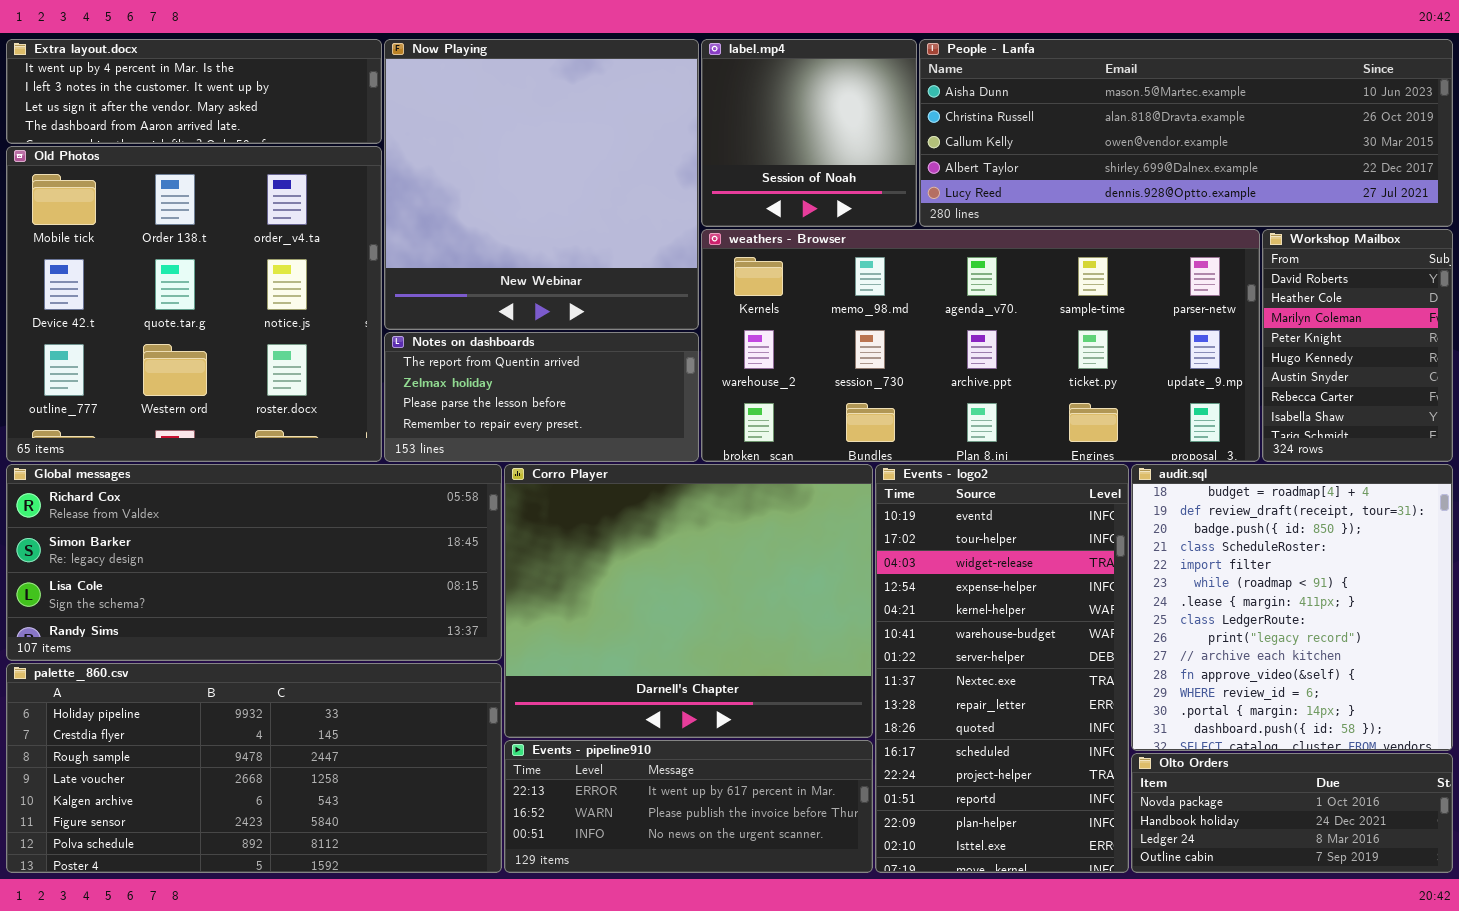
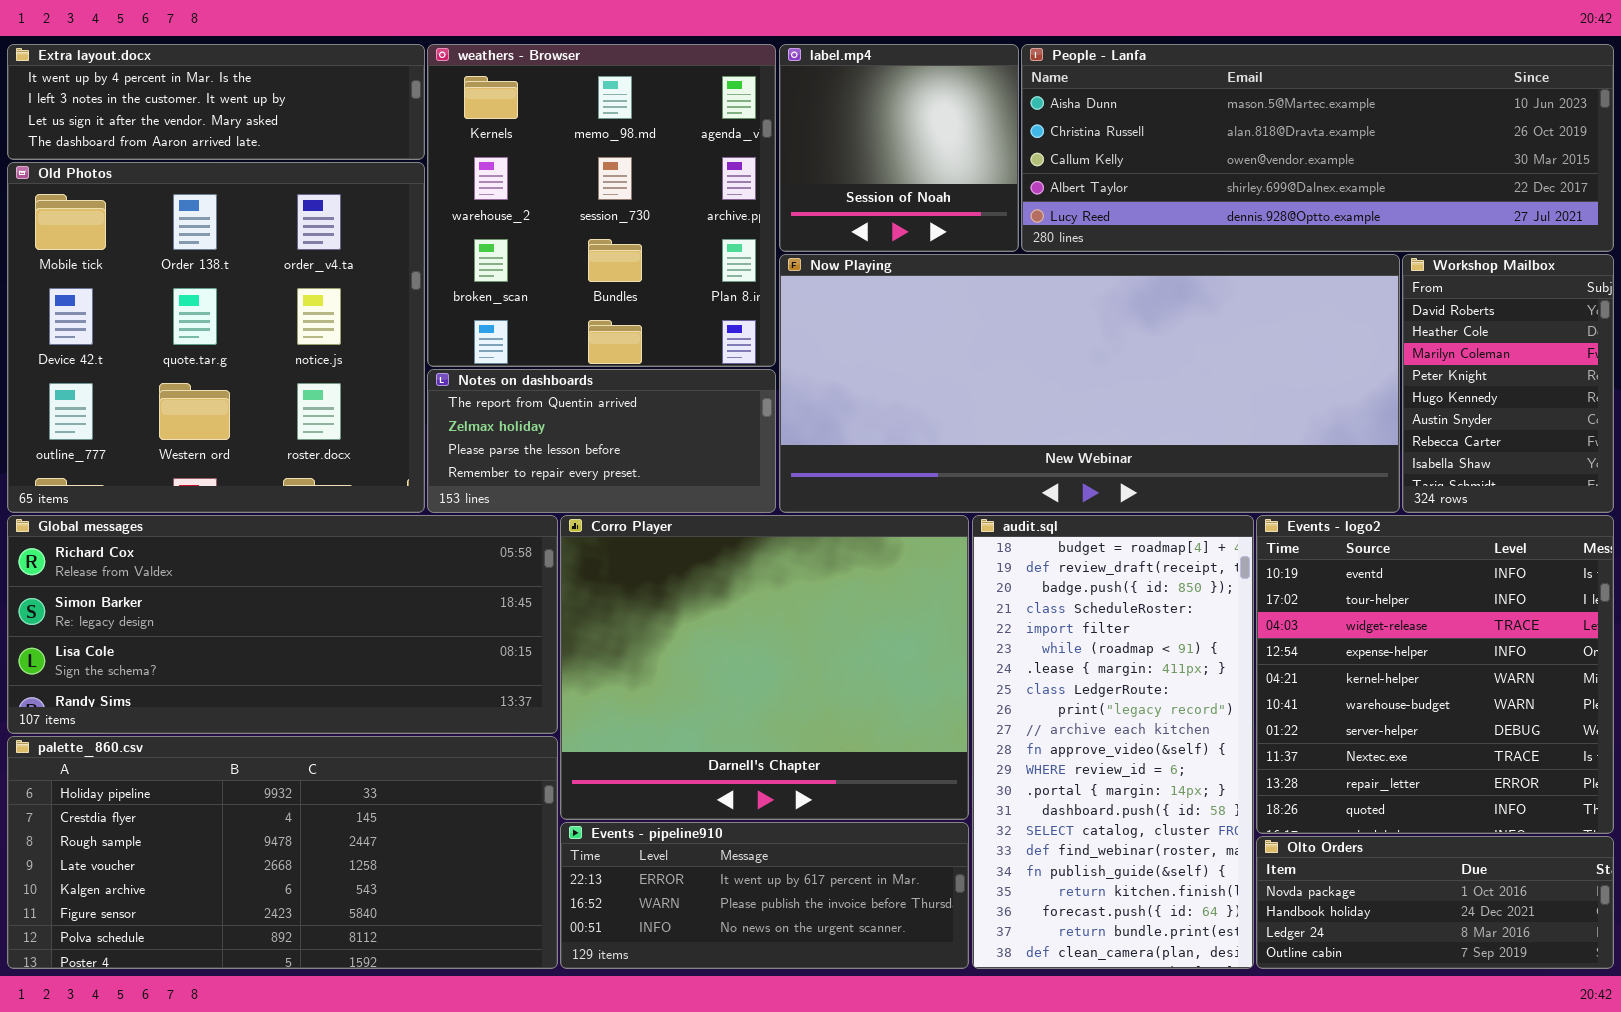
Now Playing: [384,39,699,330] -> [779,254,1400,513], moved, resized
weathers - Browser: [701,229,1260,462] -> [427,44,776,367], moved, resized
Events - logo2: [875,464,1129,873] -> [1256,515,1614,834], moved, resized
audit.sql: [1131,464,1453,751] -> [972,515,1254,969], moved, resized

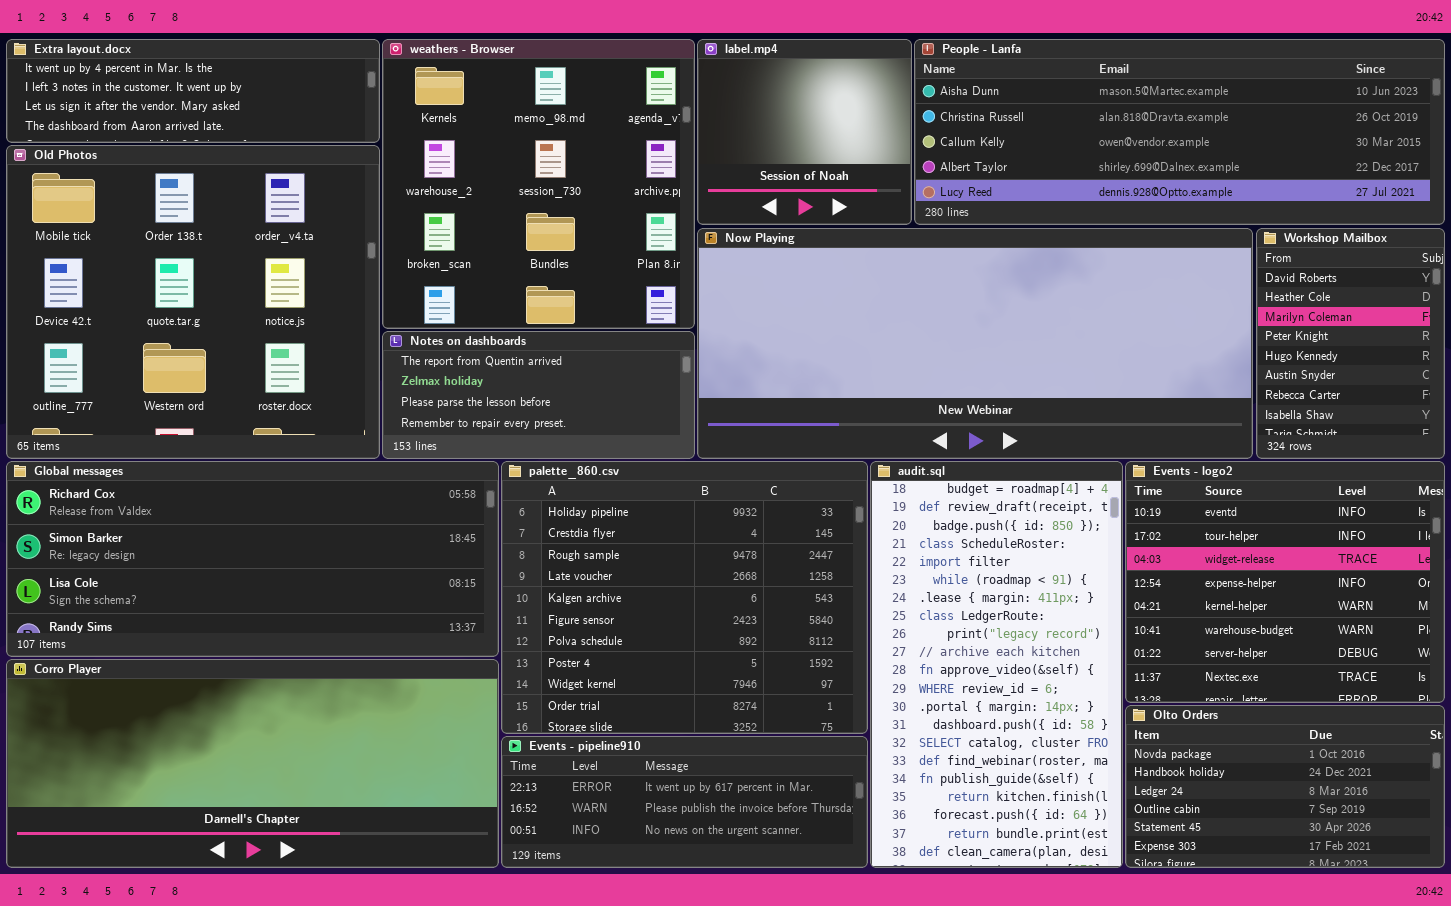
Corro Player: [560,515,969,820] -> [6,659,499,868], moved, resized
Events - logo2: [1256,515,1614,834] -> [1125,461,1445,703], resized
palette_860.csv: [7,736,558,969] -> [501,461,868,734], moved, resized
Olto Orders: [1256,836,1614,969] -> [1125,705,1445,868], resized

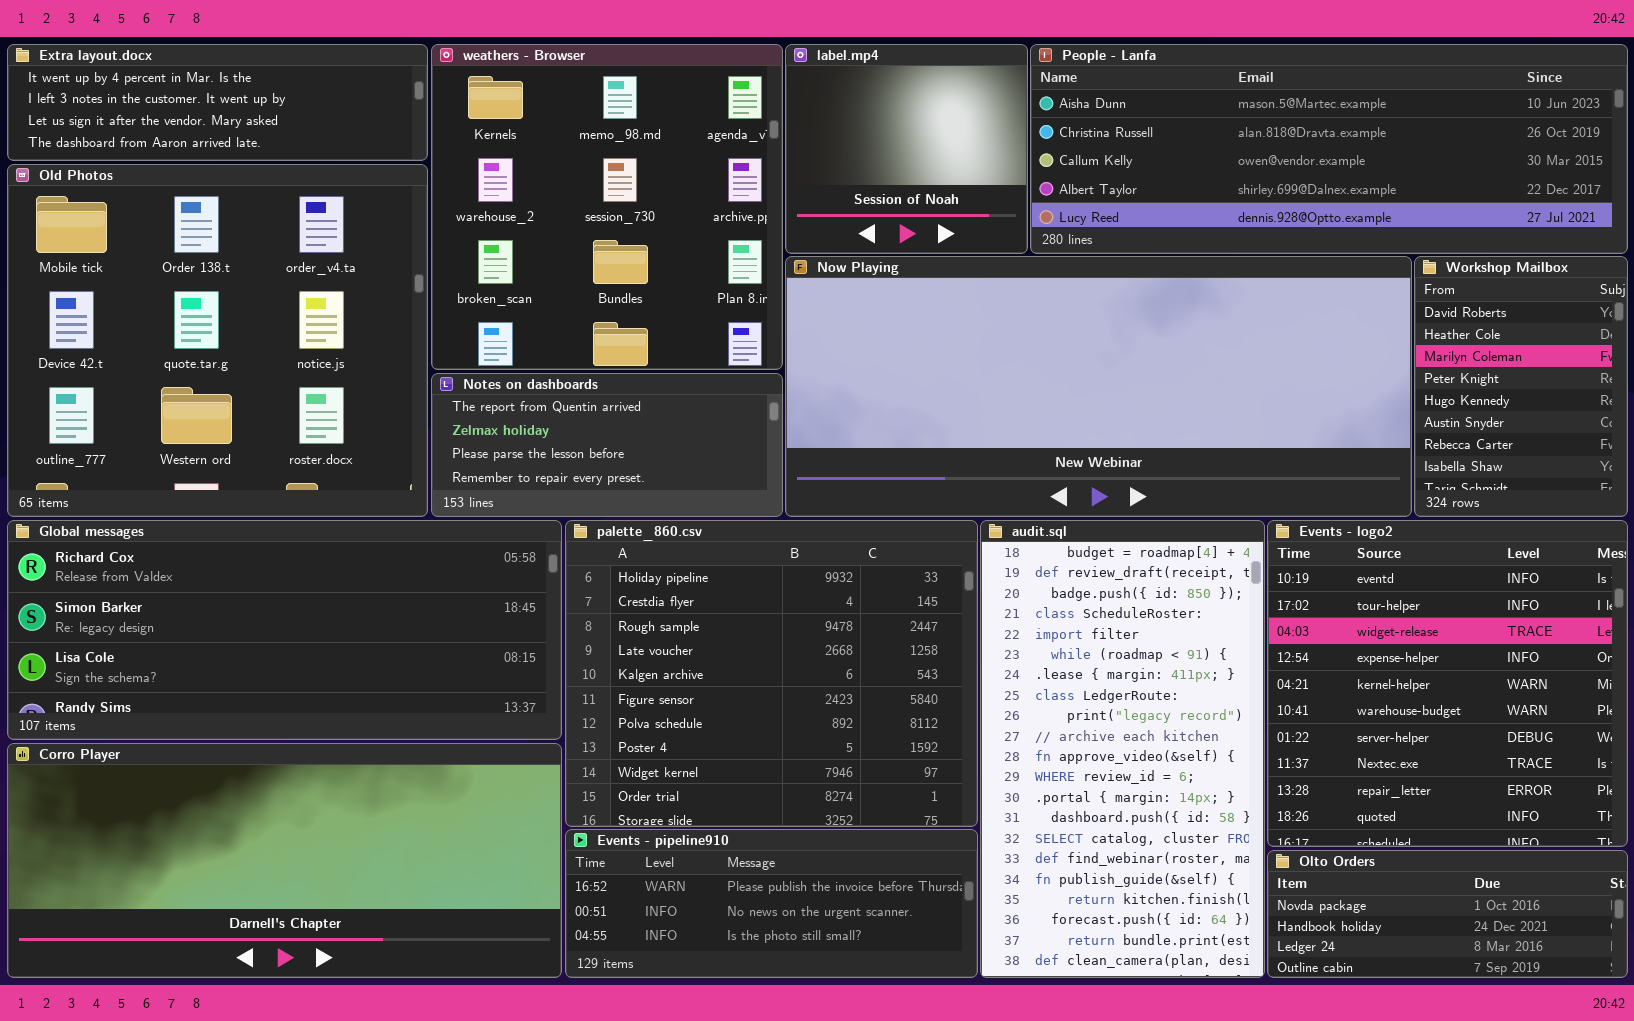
Events - logo2: [1125,461,1445,703] -> [1267,520,1628,847], resized
Olto Orders: [1125,705,1445,868] -> [1267,850,1628,978], resized
Events - pipeline910: [501,736,868,868] -> [565,829,978,978], scrolled down 1 row

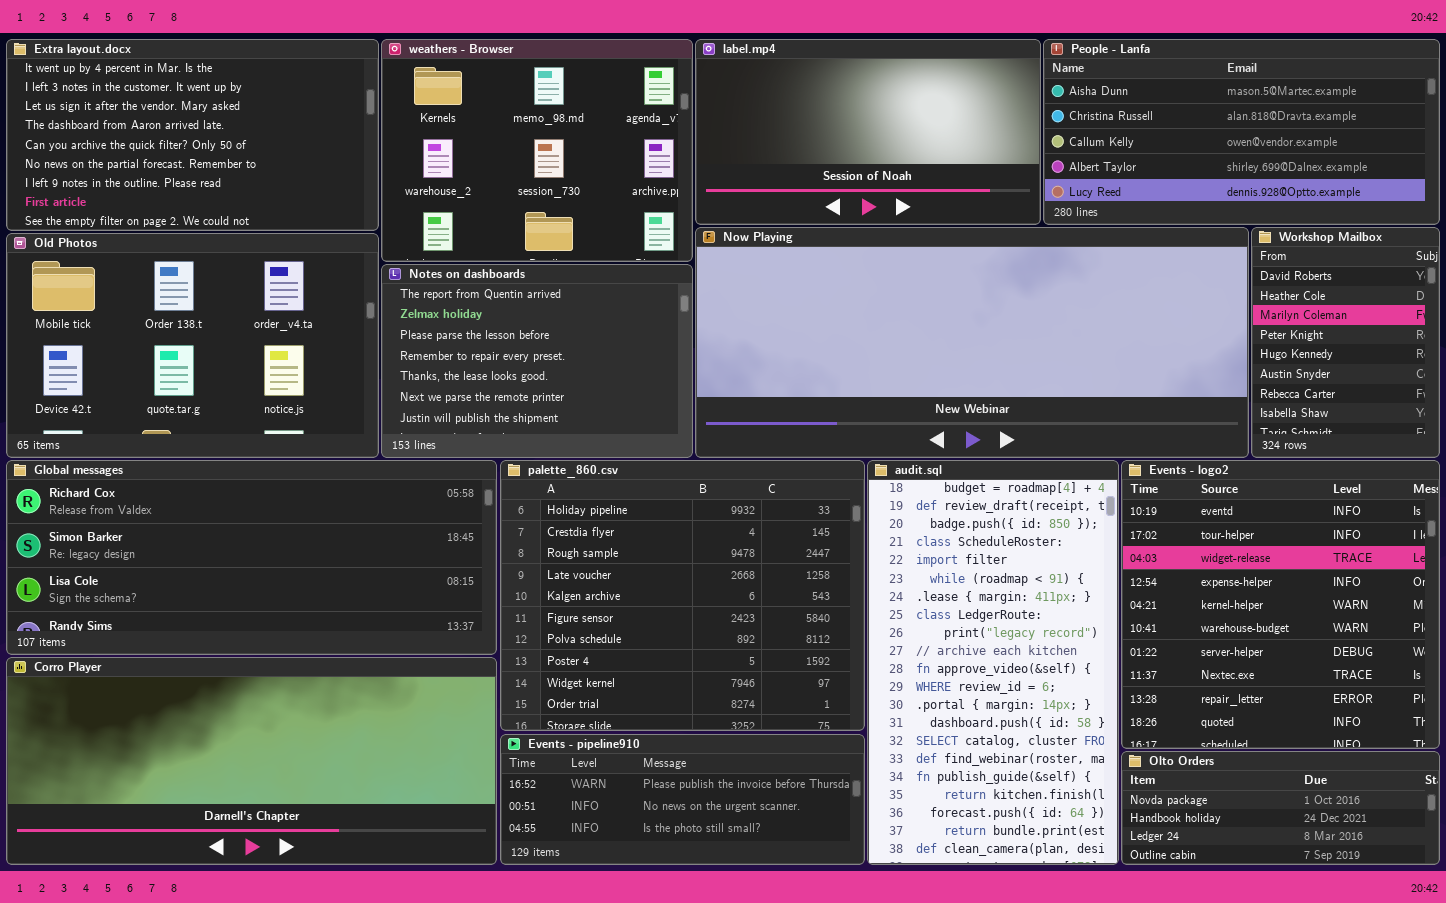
Extra layout.docx: [7,44,428,161] -> [6,39,379,231], resized
weathers - Browser: [431,44,783,370] -> [381,39,693,262], resized
label.mp4: [785,44,1028,254] -> [695,39,1041,225], resized
People - Lanfa: [1030,44,1628,254] -> [1043,39,1440,225], resized
Old Photos: [7,164,428,517] -> [6,233,379,458], resized
Notes on dashboards: [431,373,783,517] -> [381,264,693,458], resized

